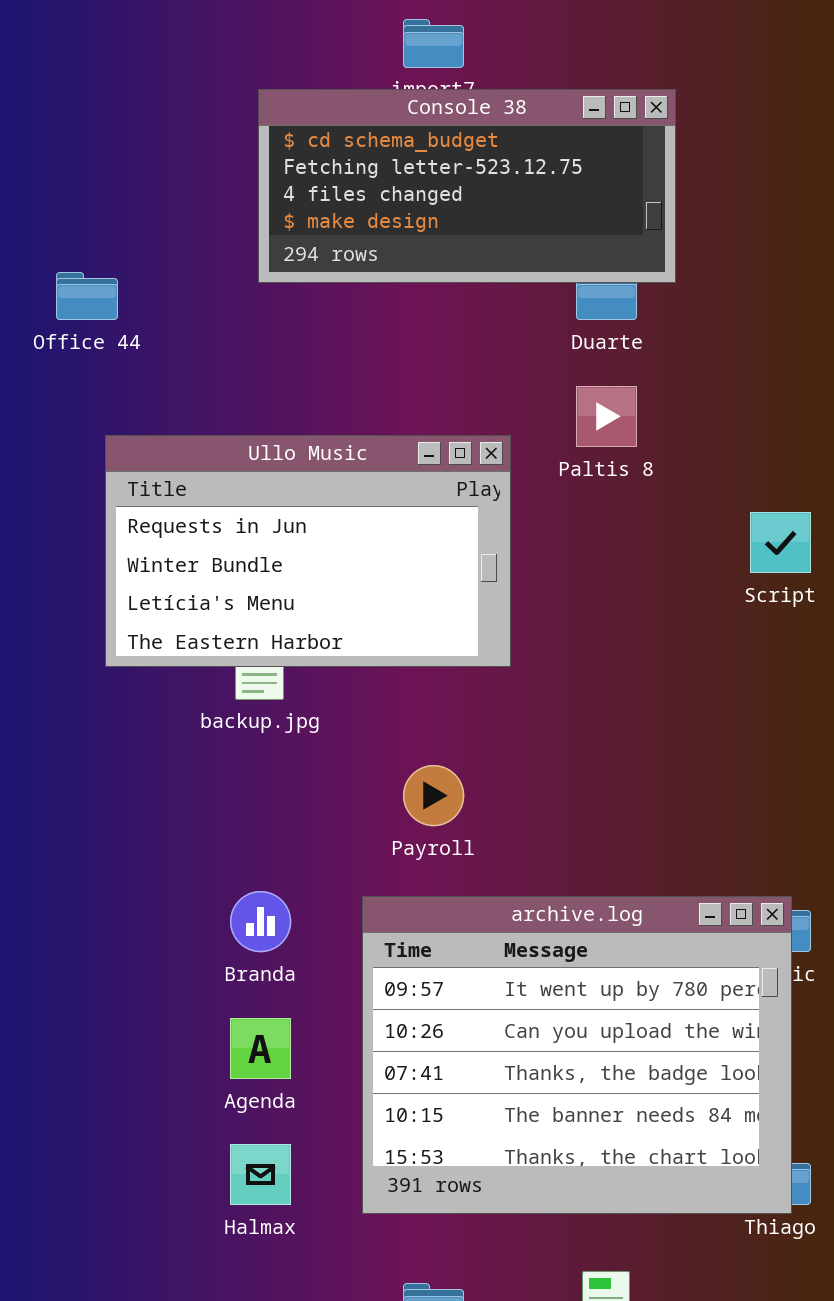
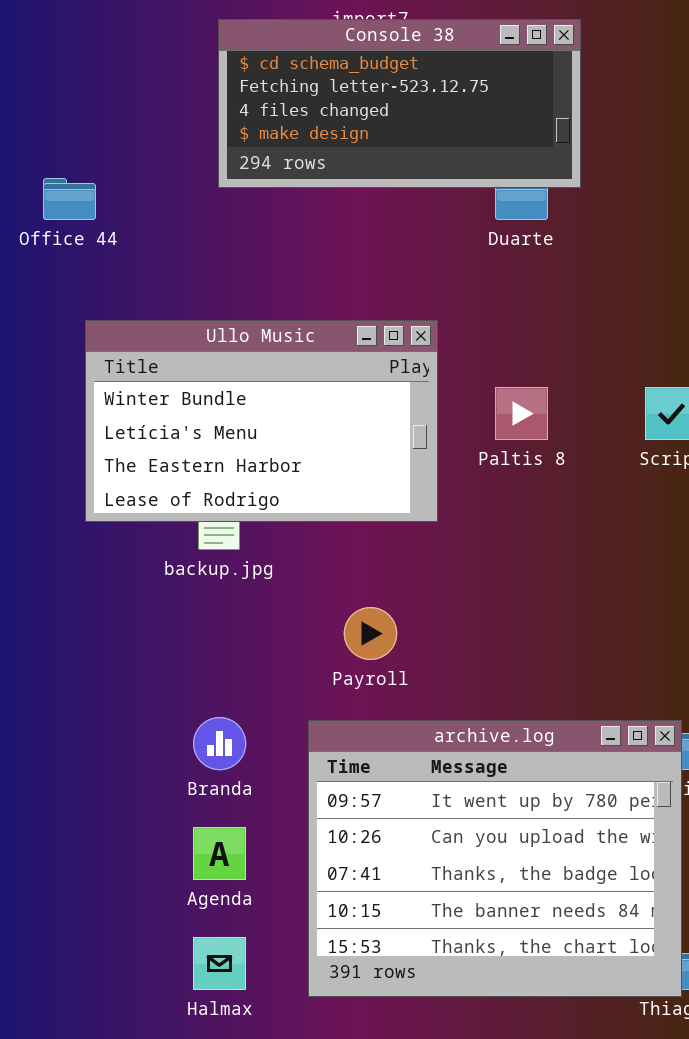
Paltis 8: [576,386,637,447] -> [495,387,548,440], moved
Ullo Music: [105,435,511,667] -> [85,320,438,522], scrolled down 1 row

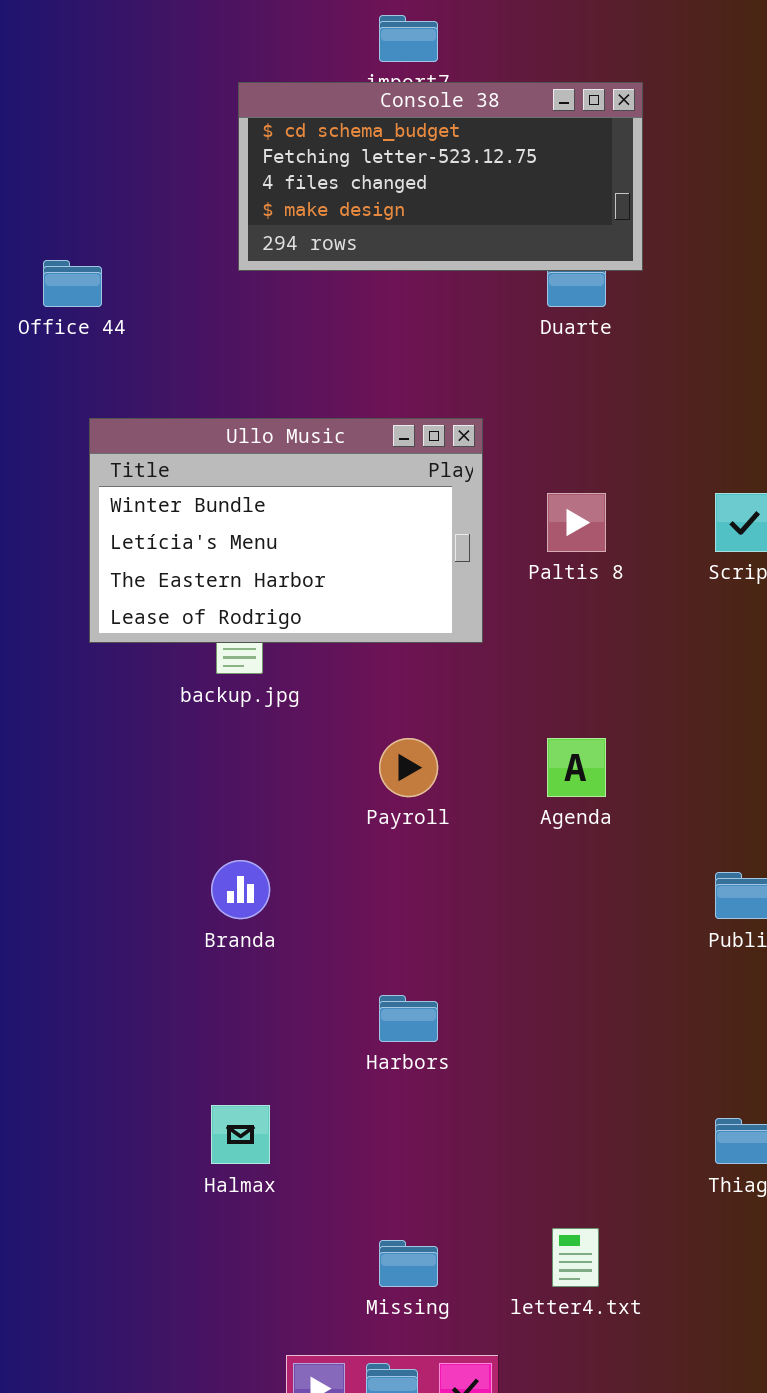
archive.log: [308,720,682,997] -> none, closed
Agenda: [193,827,246,880] -> [547,738,606,797], moved

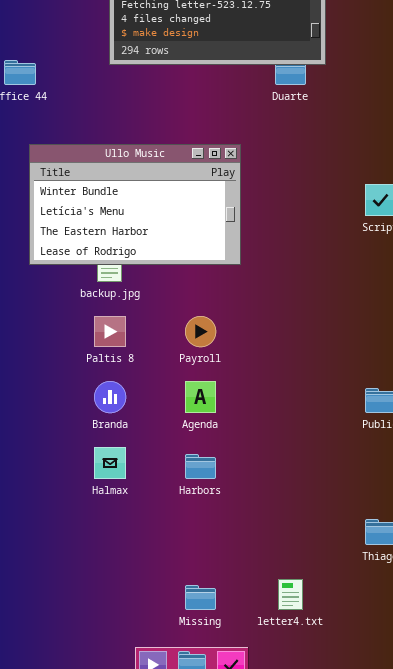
Paltis 8: [547,493,606,552] -> [94,316,126,347], moved
Agenda: [547,738,606,797] -> [185,381,216,413], moved
Halmax: [211,1105,270,1164] -> [94,447,126,479], moved

